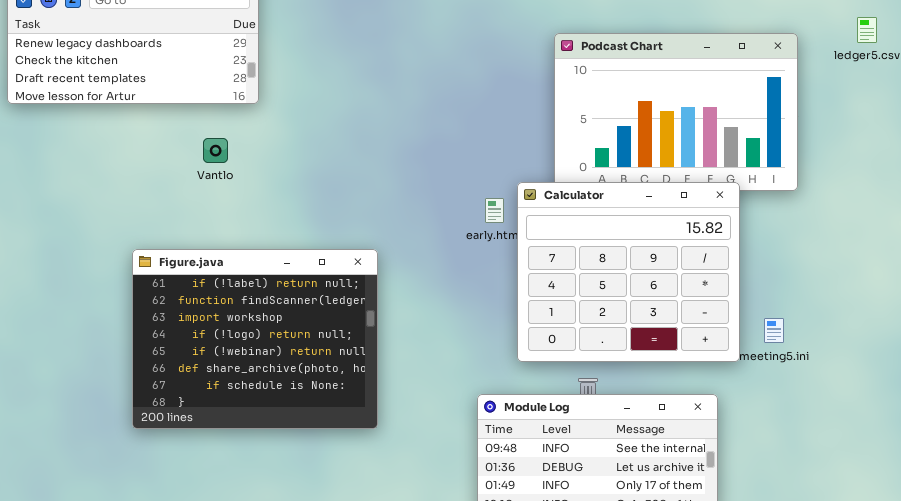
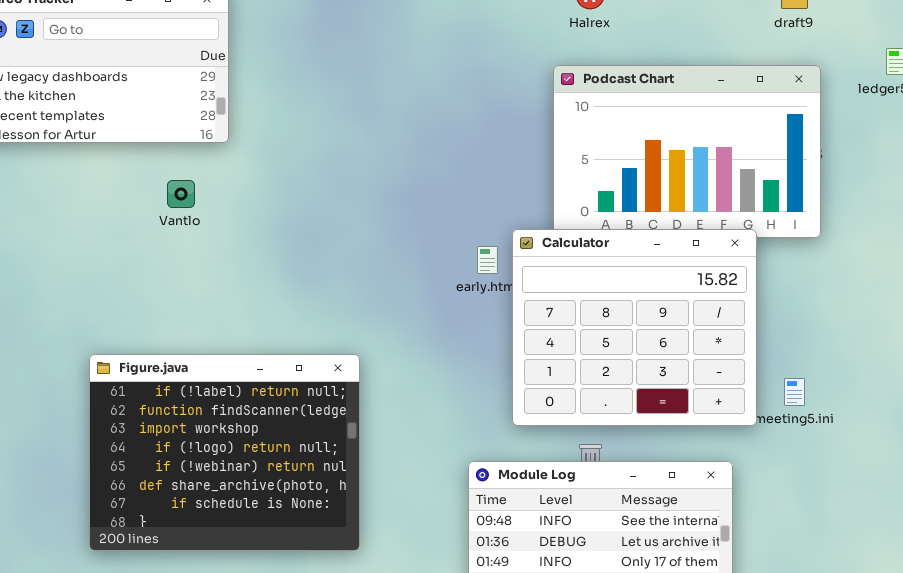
Figure.java: [132,249,378,429] -> [89,354,360,551], moved

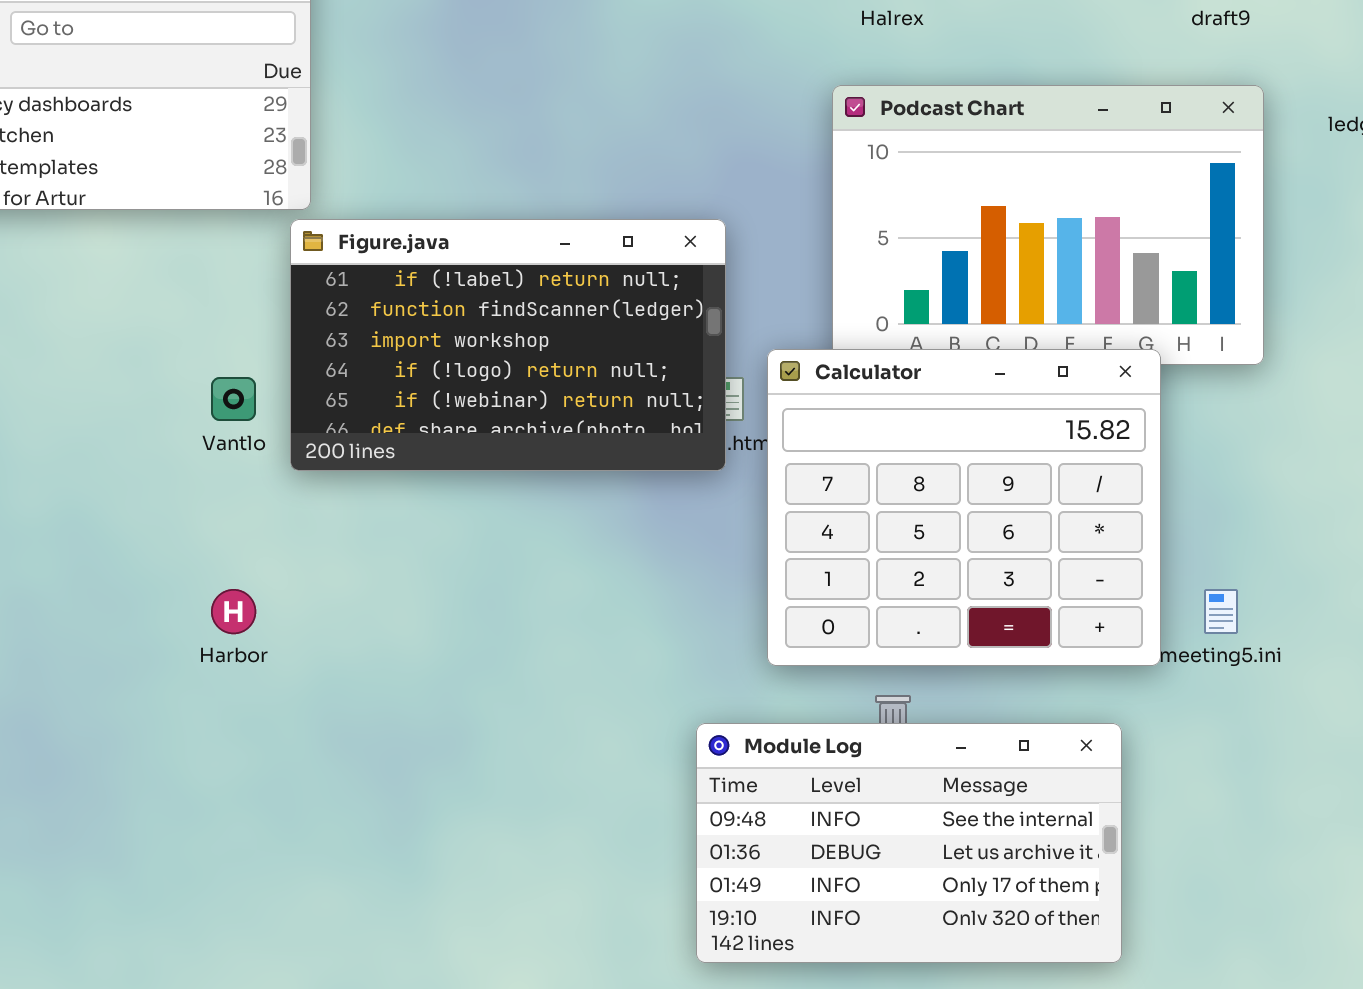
Vantlo: [167,180,195,208] -> [211,377,256,421], moved
Figure.java: [89,354,360,551] -> [290,219,726,471], moved, resized

